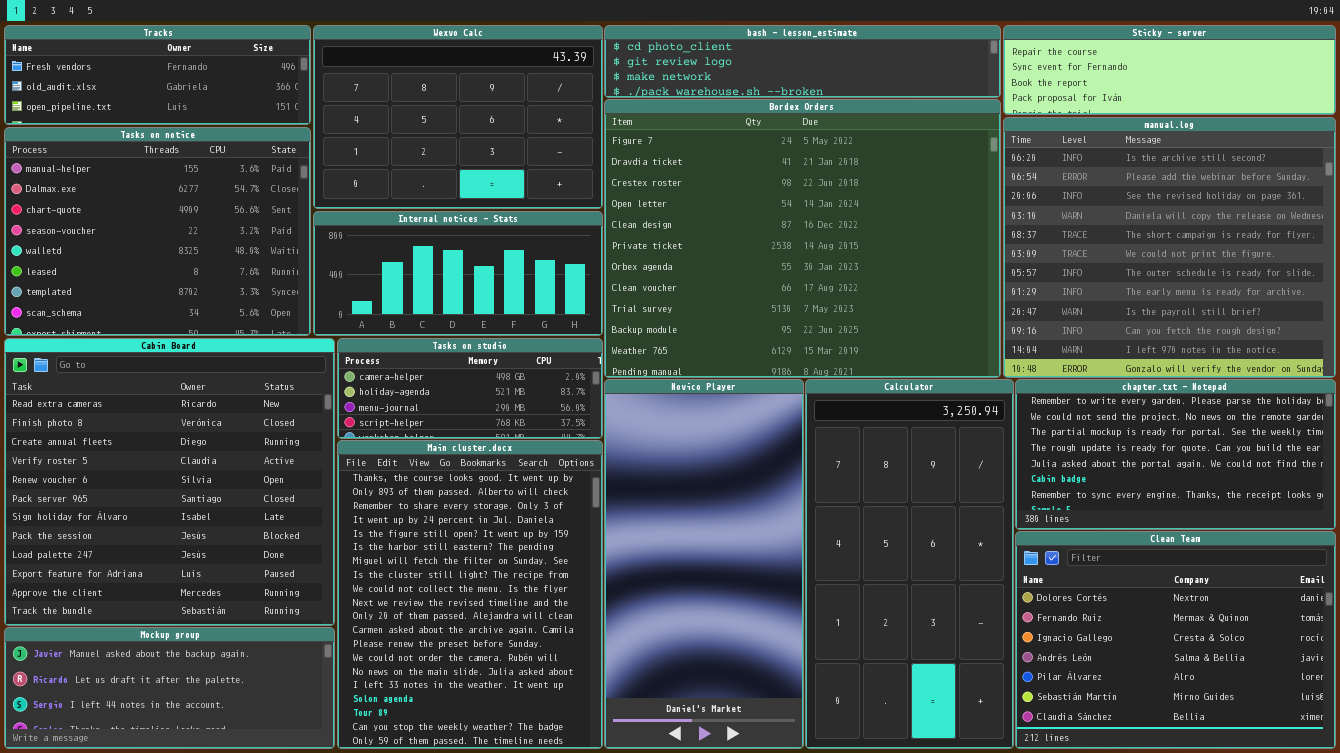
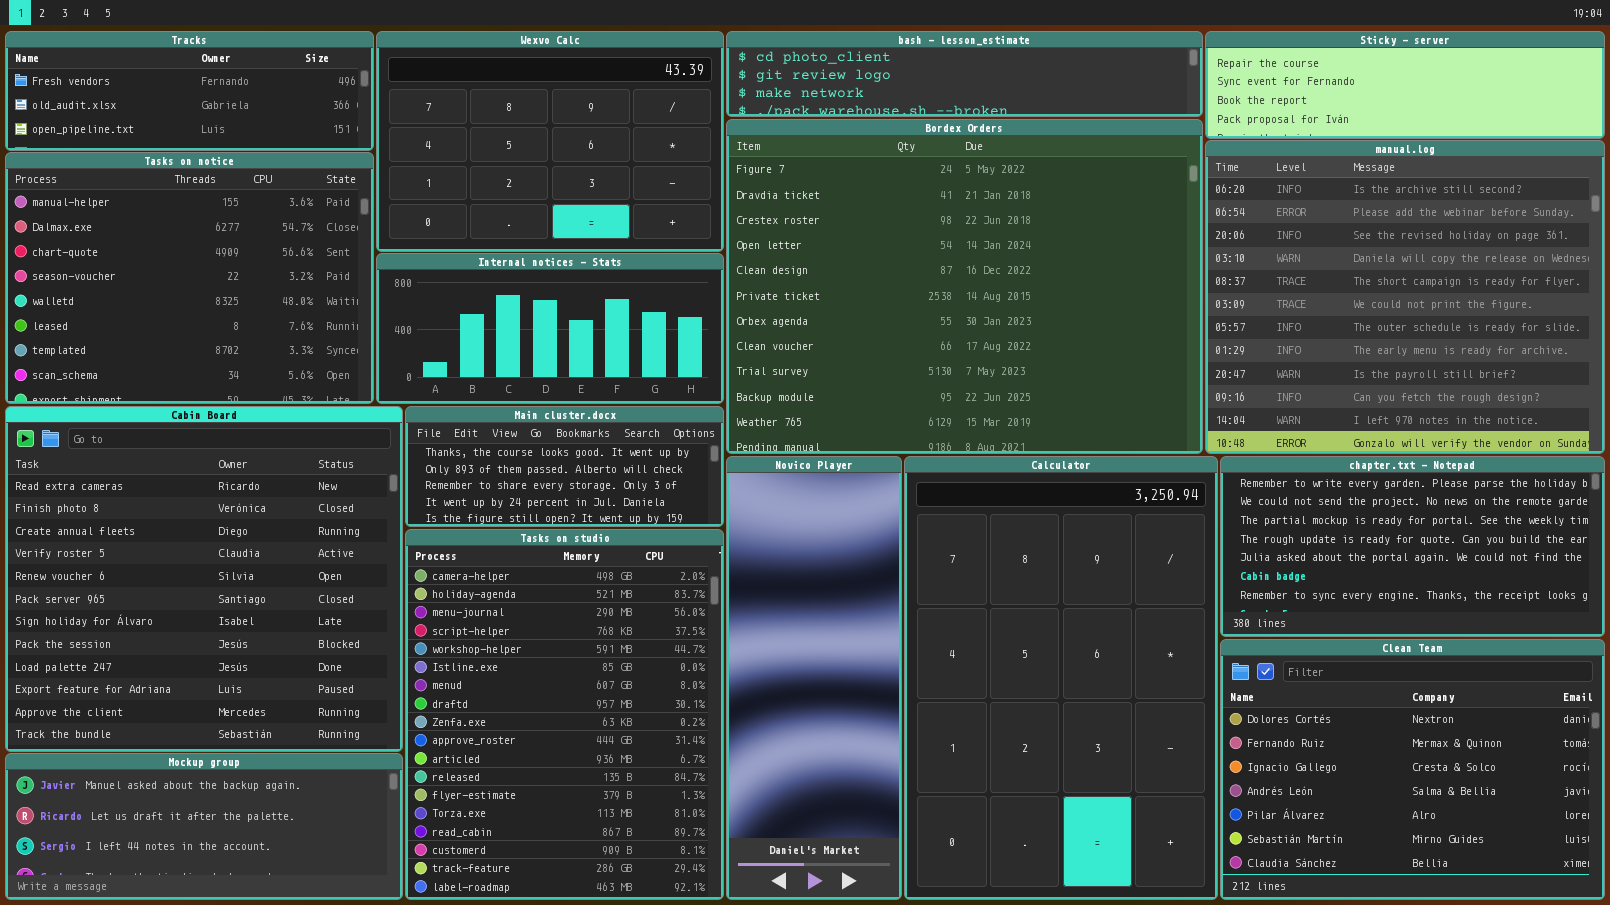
Tasks on studio: [337,338,603,439] -> [405,529,724,900], moved, resized
Novico Player: [604,379,804,749] -> [726,456,902,900], resized
Calculator: [805,379,1014,749] -> [904,456,1218,900], resized
Main cluster.docx: [337,440,603,749] -> [405,406,724,527], moved, resized

